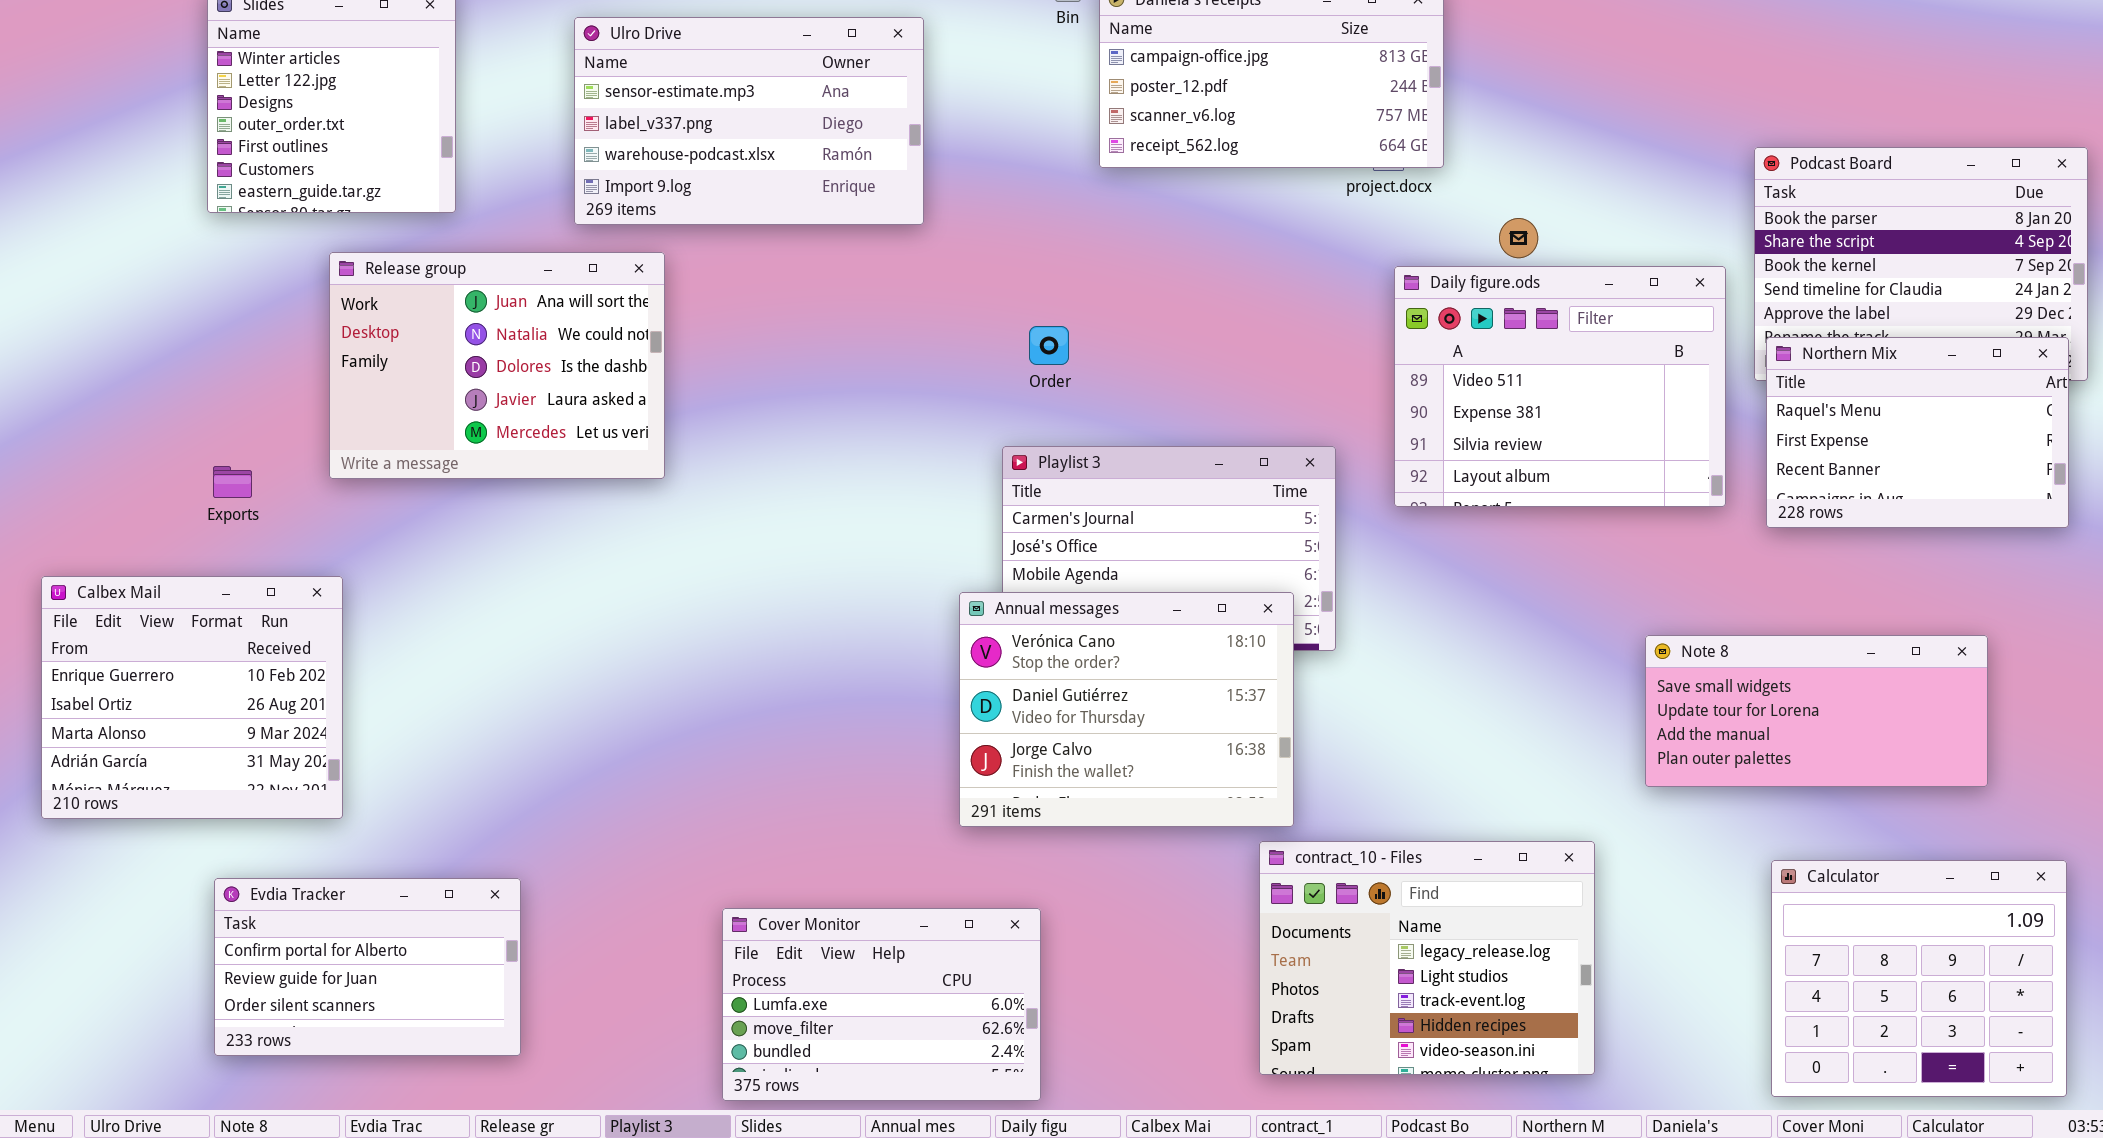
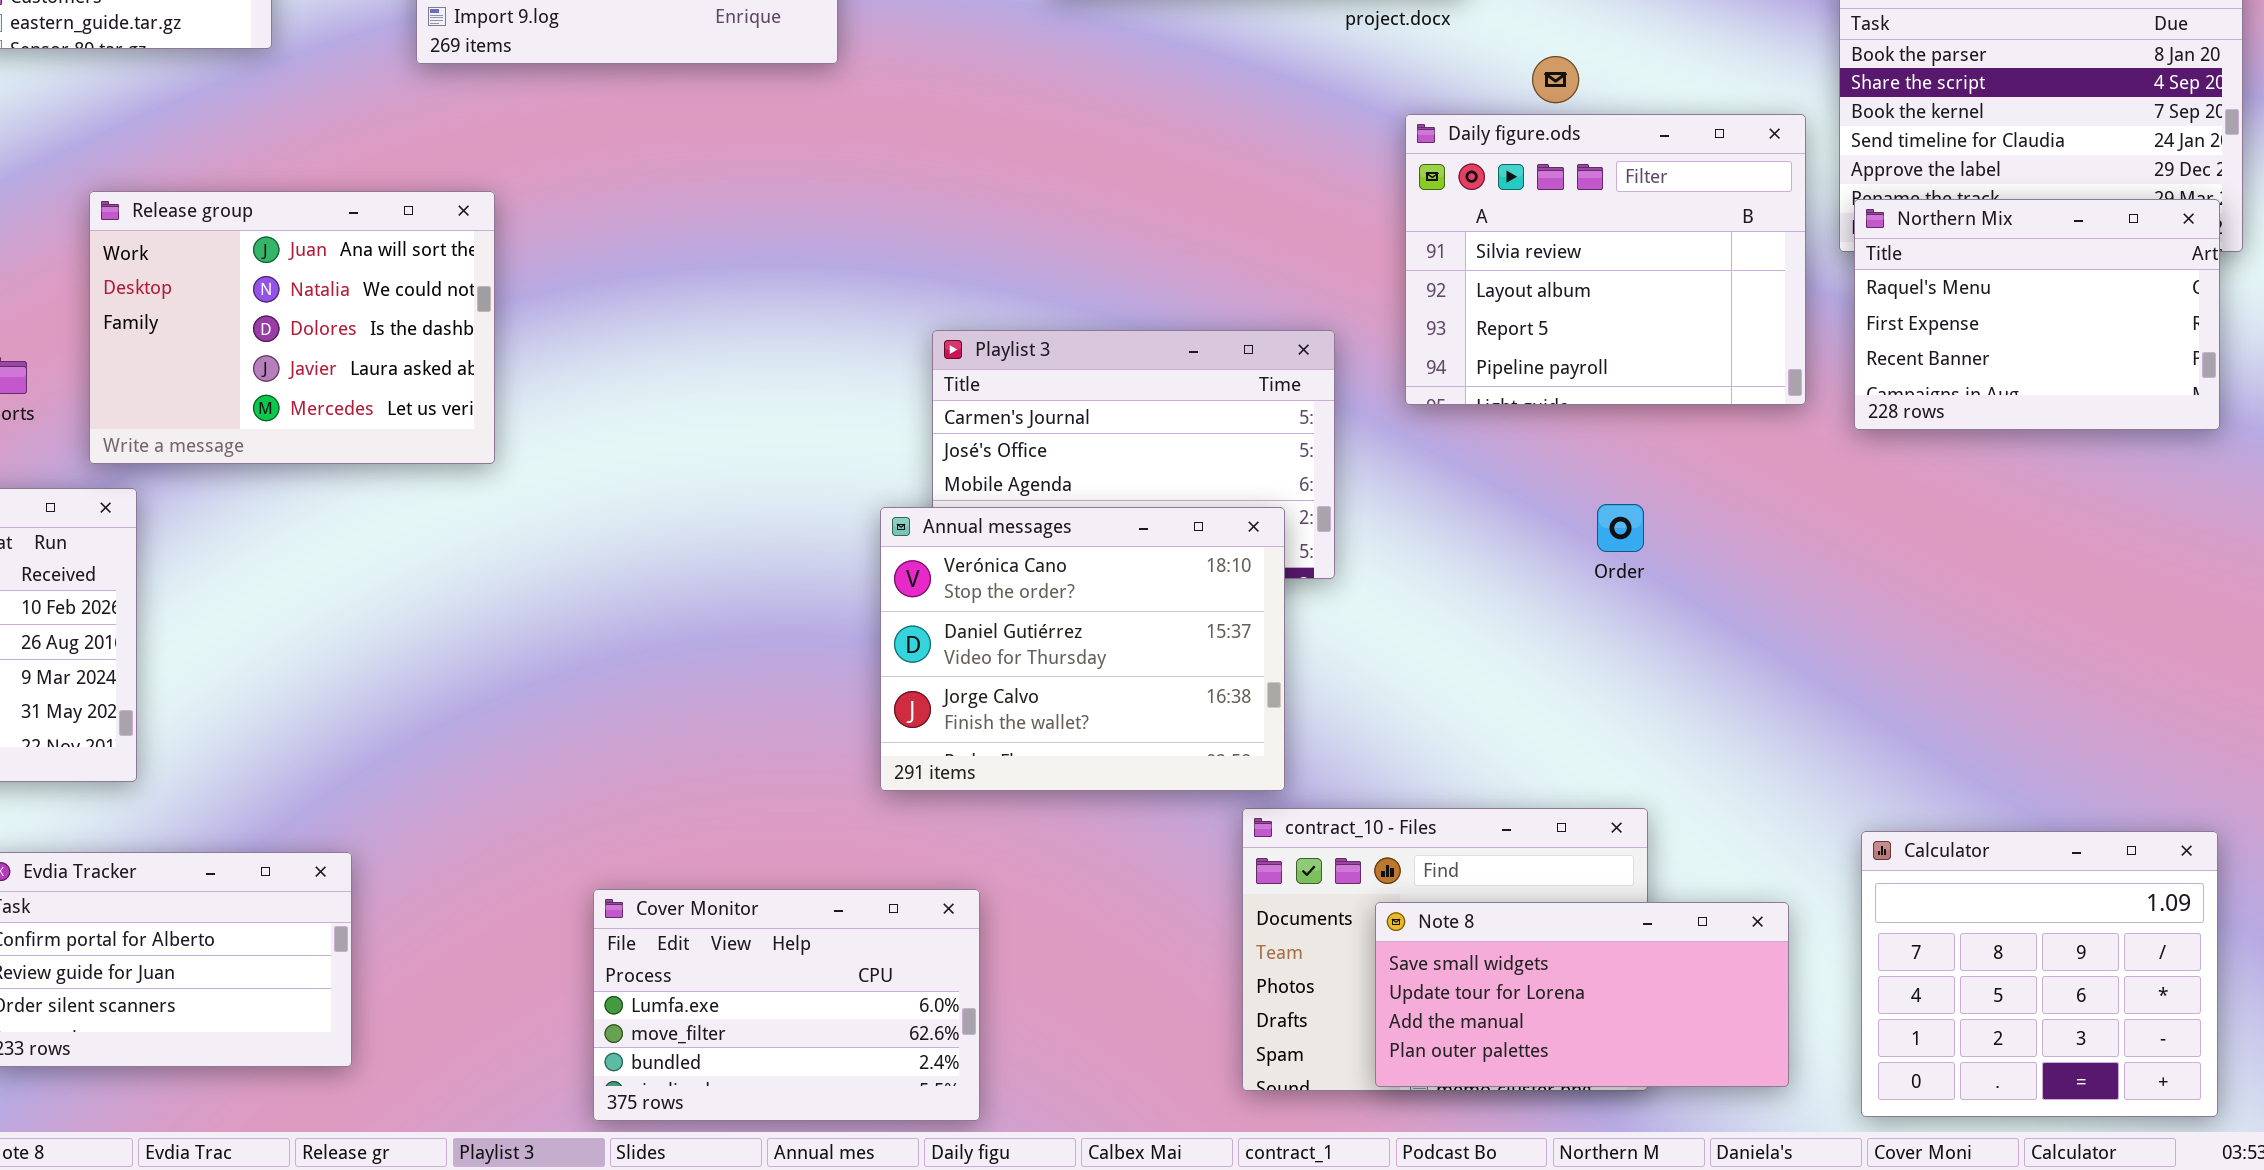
Release group: [329,252,665,479] -> [89,191,495,464], moved
Daily figure.ods: [1394,266,1726,507] -> [1405,114,1806,405], scrolled down 2 rows
Order: [1029,326,1069,365] -> [1597,504,1644,552], moved
Note 8: [1645,635,1988,787] -> [1375,902,1789,1087], moved

